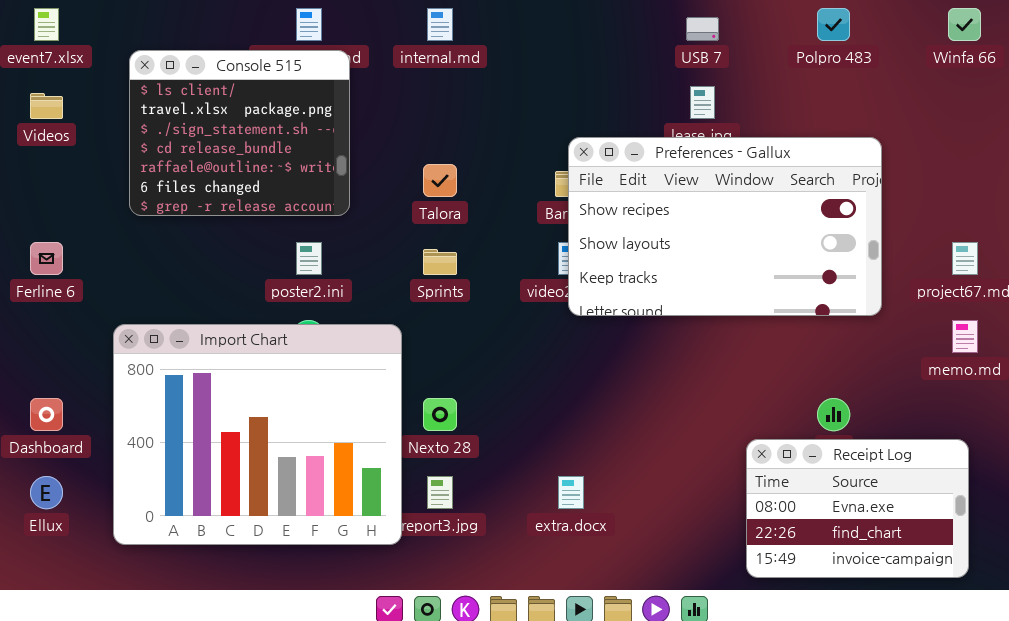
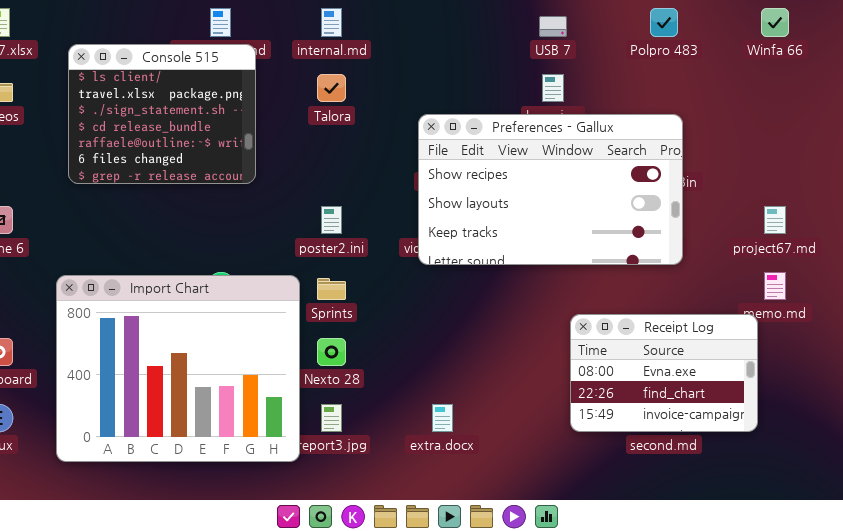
Preferences - Gallux: [568,137,882,316] -> [418,114,683,265], moved
Talora: [423,164,457,197] -> [317,74,346,102], moved
poster2.ini: [296,242,322,275] -> [321,206,342,234], moved
Sprints: [423,249,457,275] -> [317,278,346,300], moved
Receipt Log: [746,439,969,578] -> [570,314,758,432], moved

